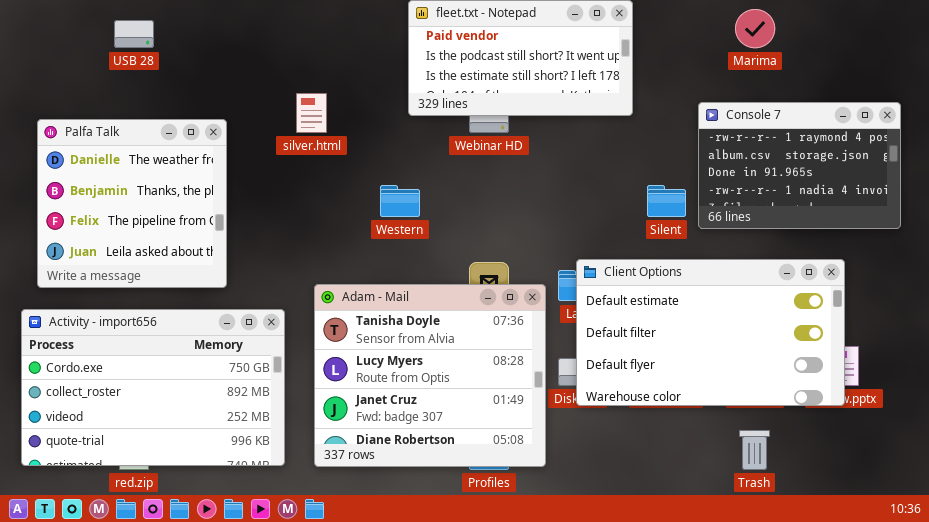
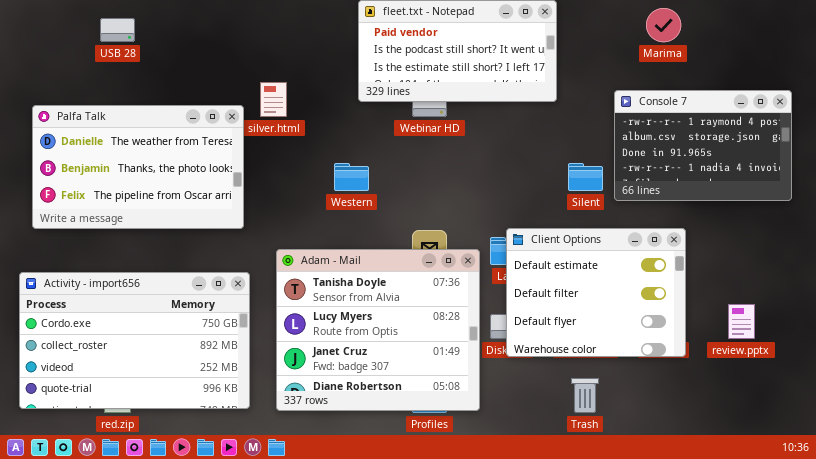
Palfa Talk: [37,119,227,288] -> [32,105,244,229], resized
Client Options: [576,259,845,406] -> [506,228,686,357], resized
Trash: [739,430,770,470] -> [571,378,599,413], moved

